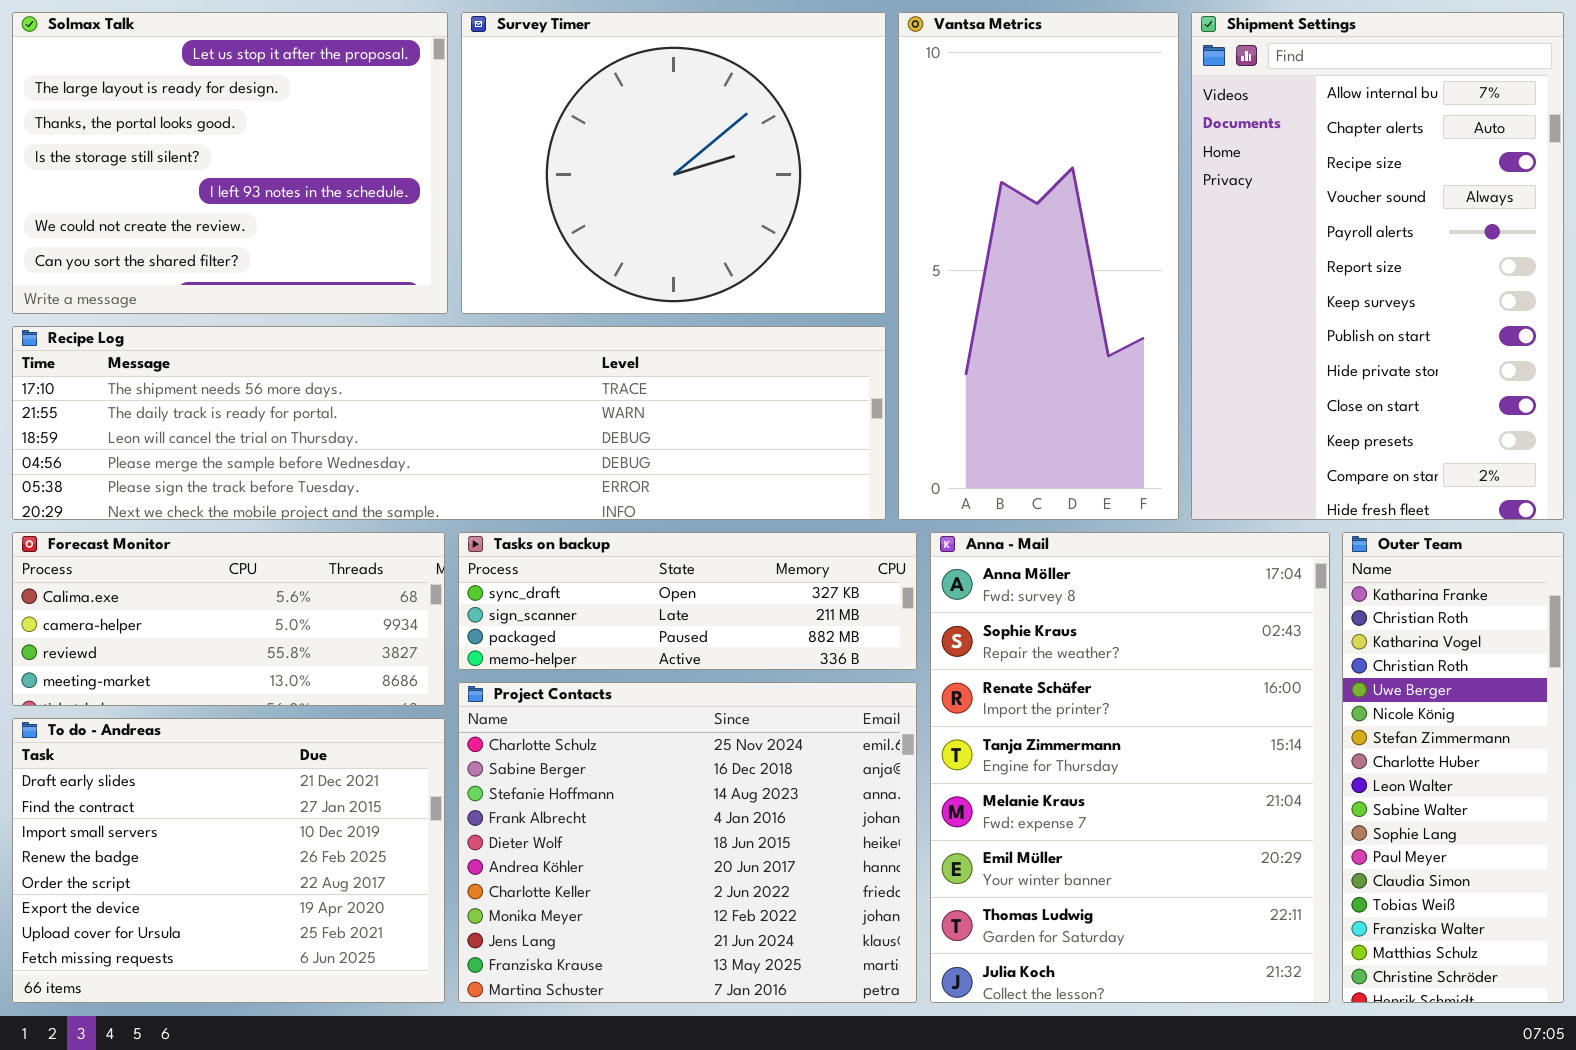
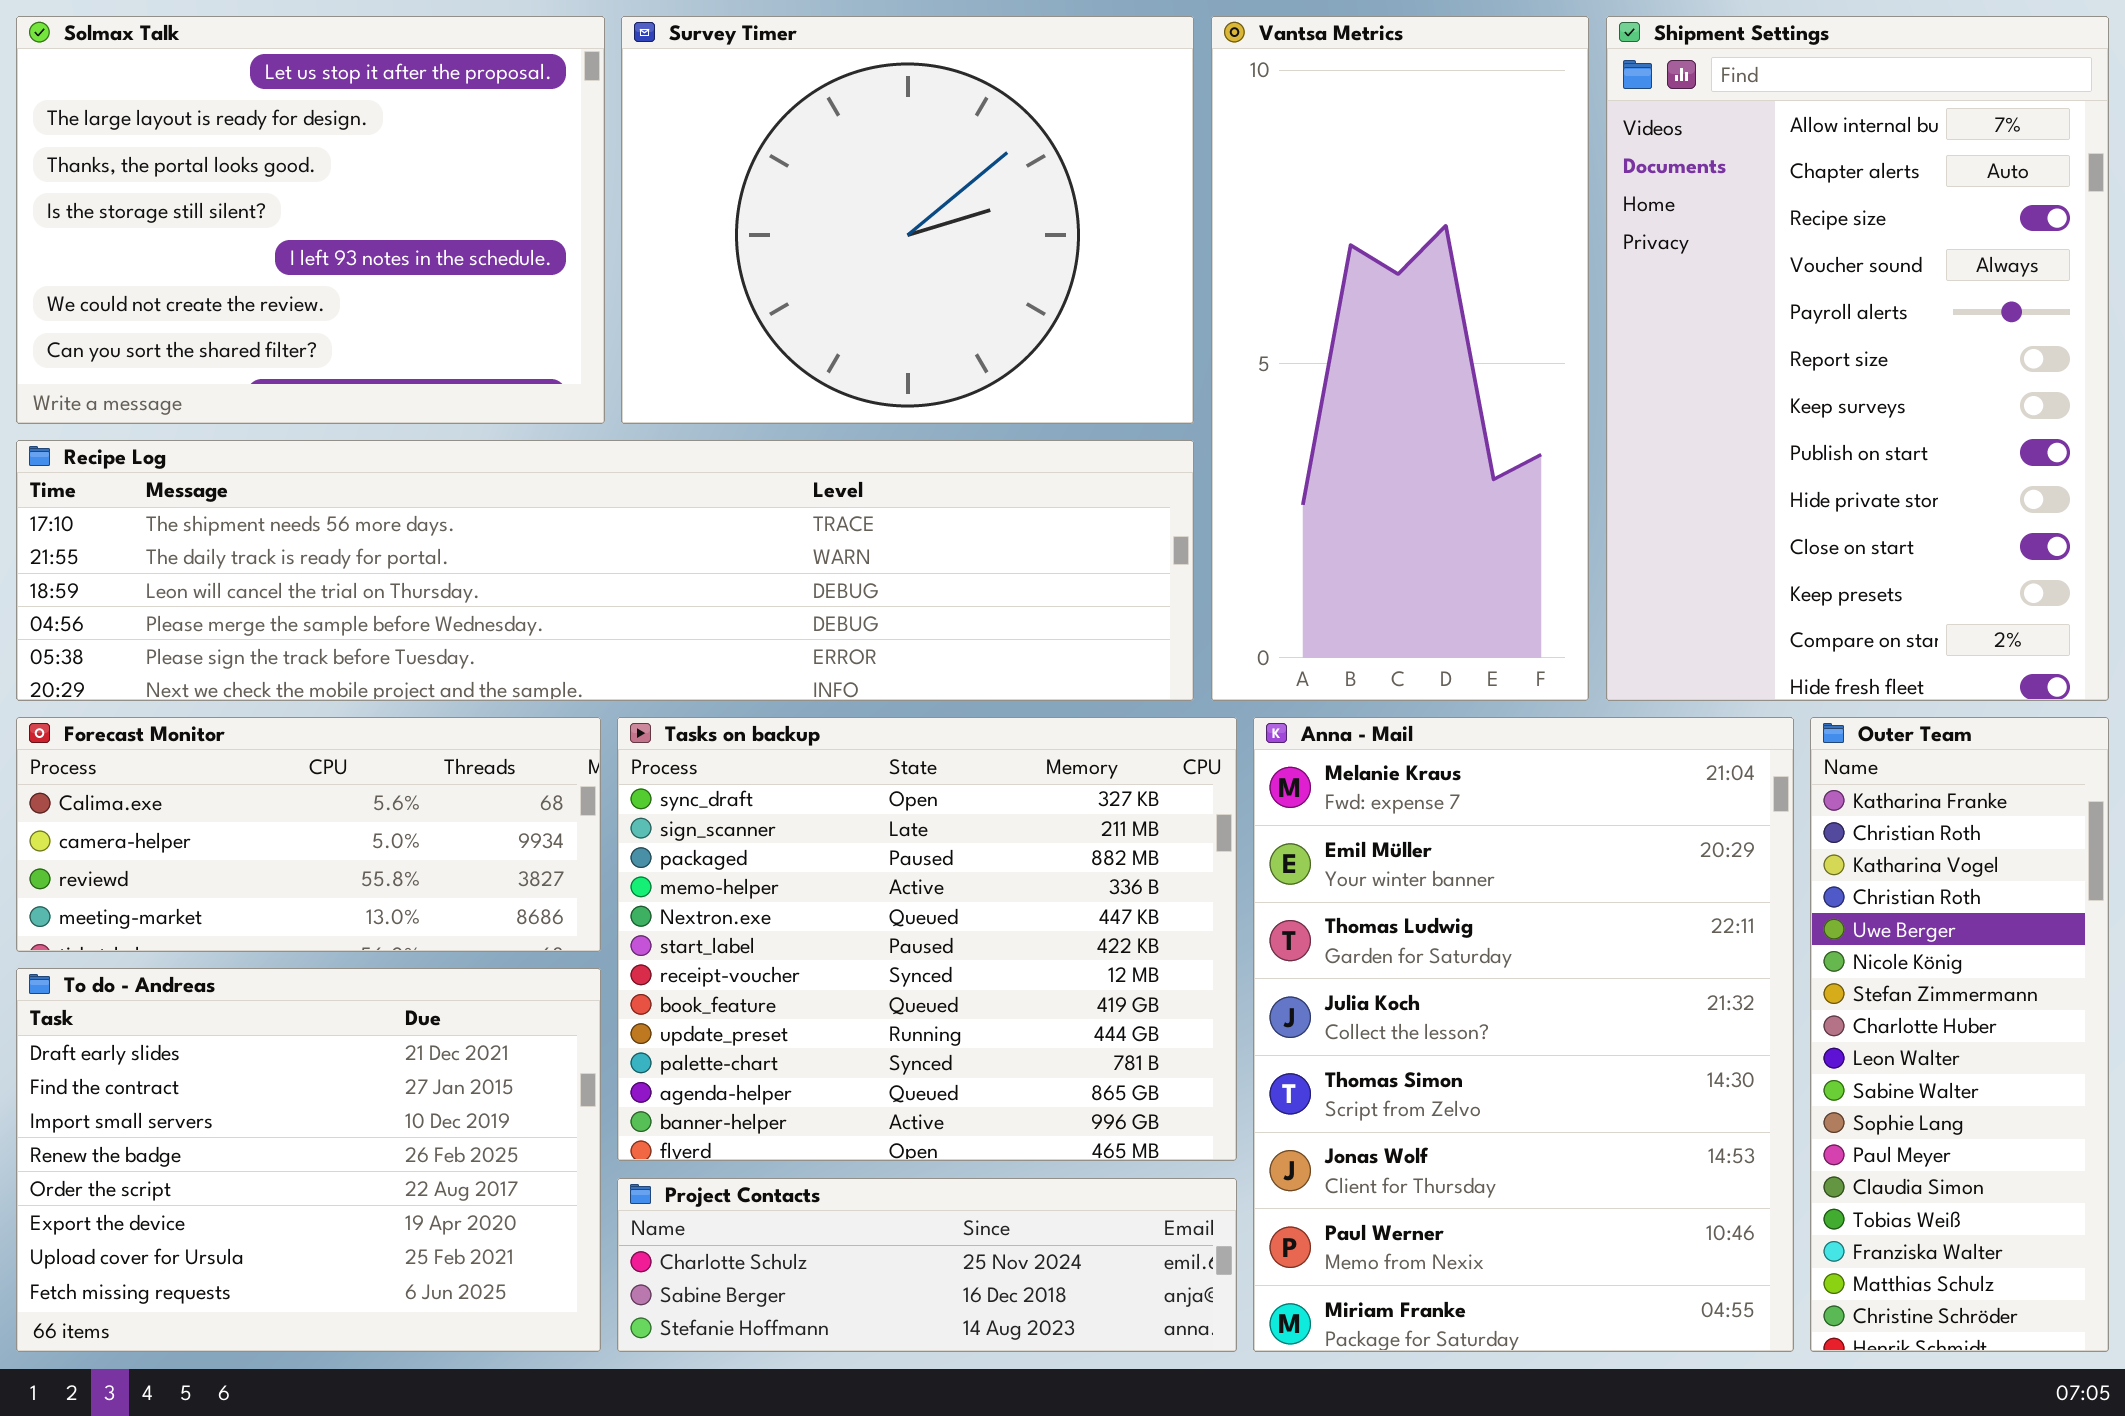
Tasks on backup: [458,532,917,670] -> [617,717,1237,1161], resized
Anna - Mail: [930,532,1330,1003] -> [1253,717,1794,1352], scrolled down 4 rows
Project Contacts: [458,682,917,1003] -> [617,1178,1237,1352], resized

